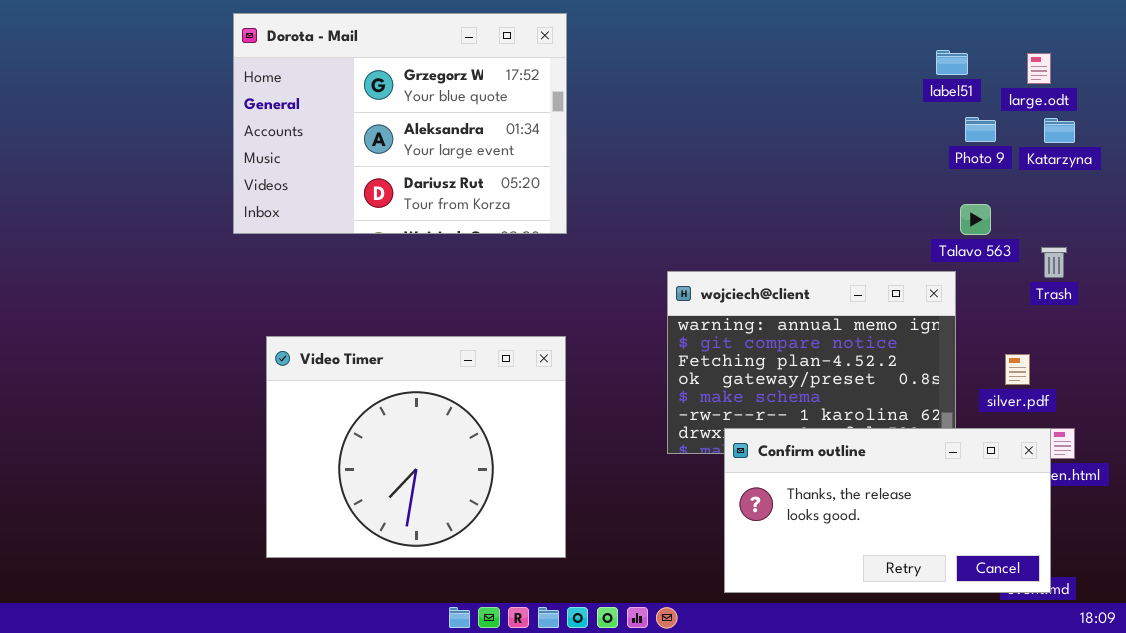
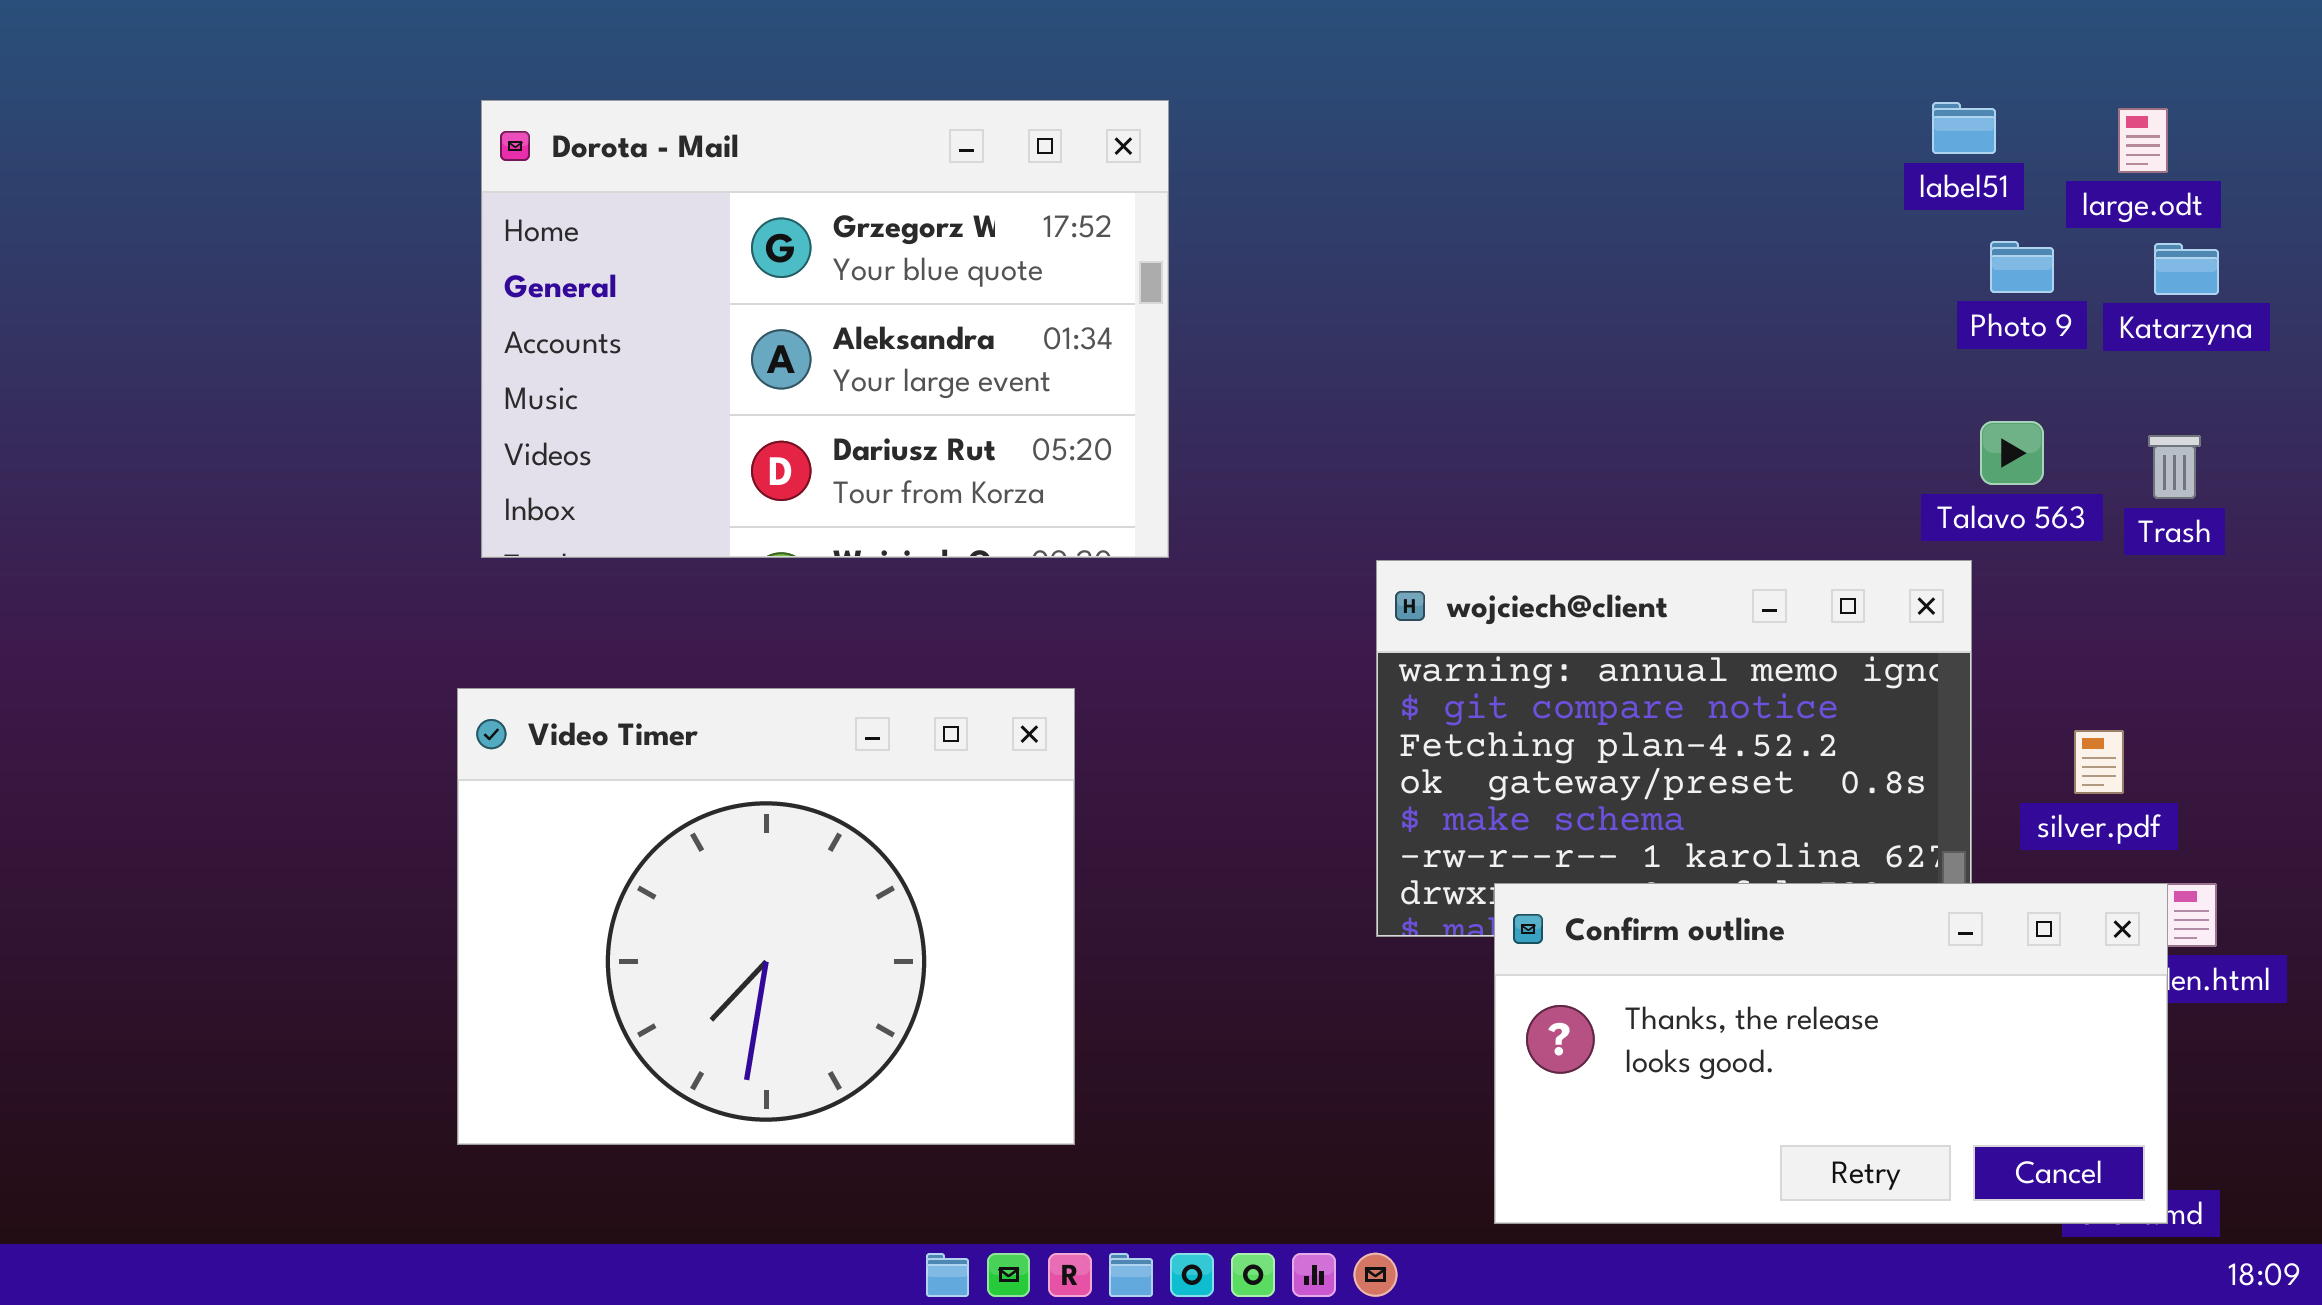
Dorota - Mail: [233,13,567,234] -> [481,100,1169,558], moved
Trash: [1041,247,1067,278] -> [2148,435,2201,499], moved
Video Timer: [266,336,566,558] -> [457,688,1075,1145], moved

